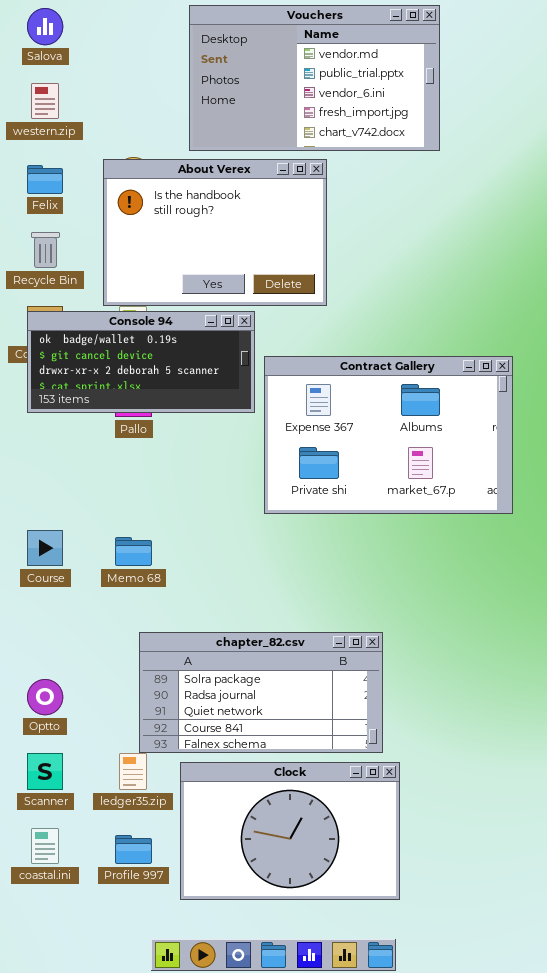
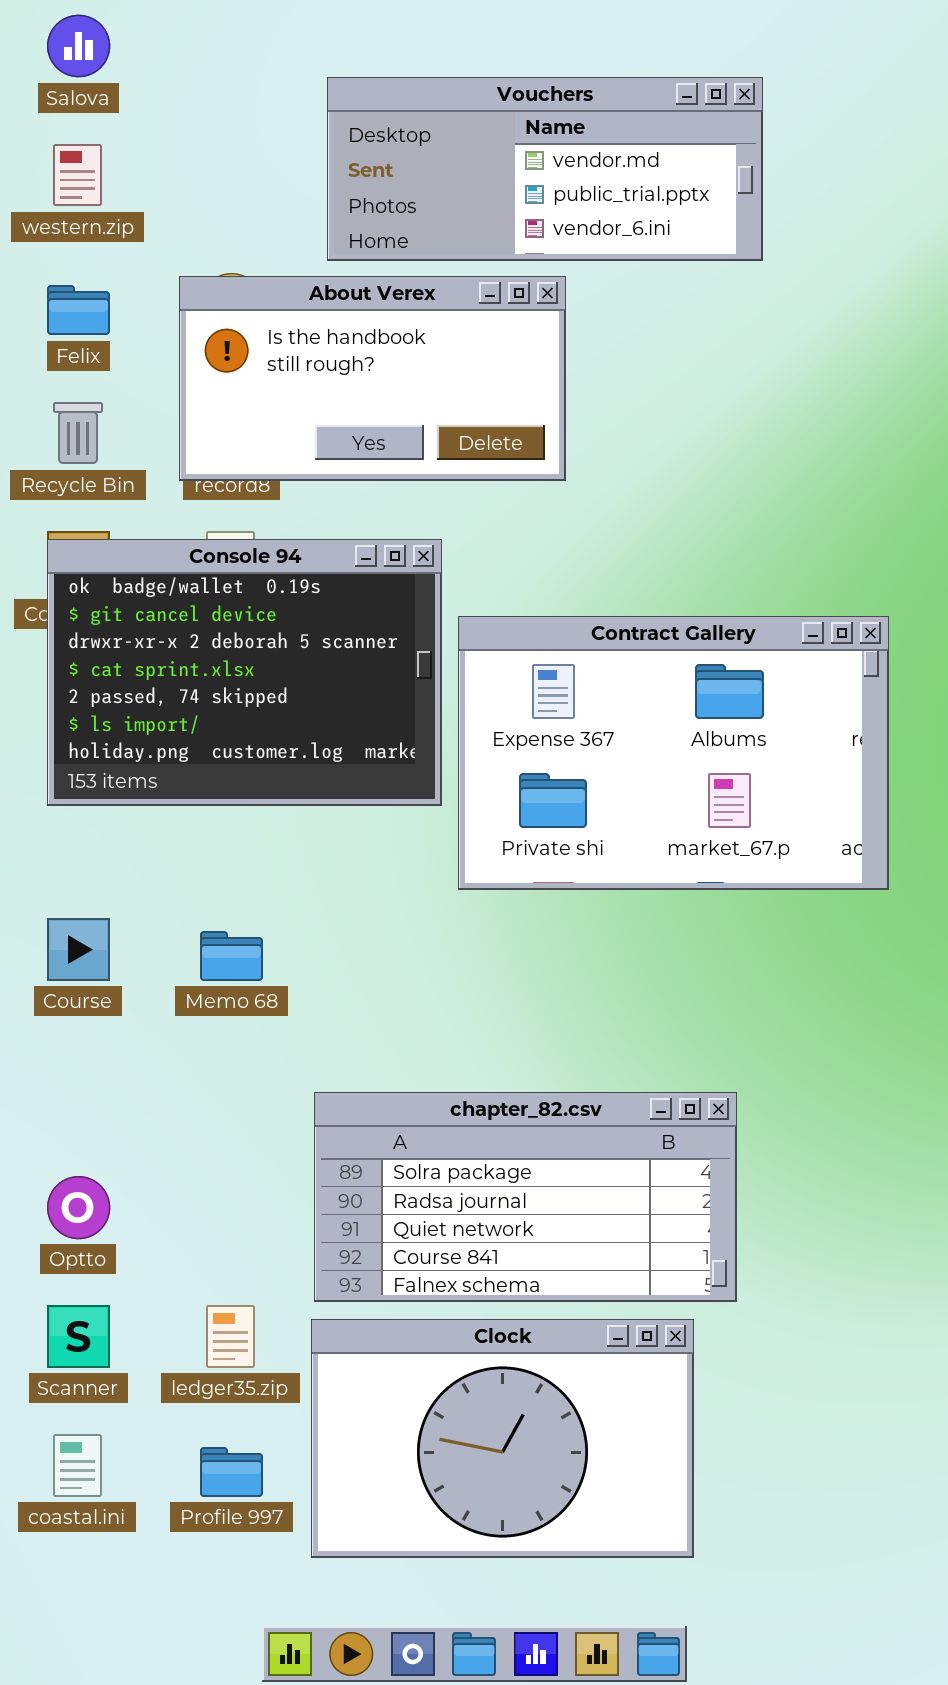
Vouchers: [189,5,440,151] -> [327,77,763,261], resized
About Verex: [103,159,327,306] -> [179,276,566,481], resized
Console 94: [27,311,255,413] -> [47,539,442,806], resized
chapter_82.csv: [139,632,383,753] -> [314,1092,737,1302], moved

